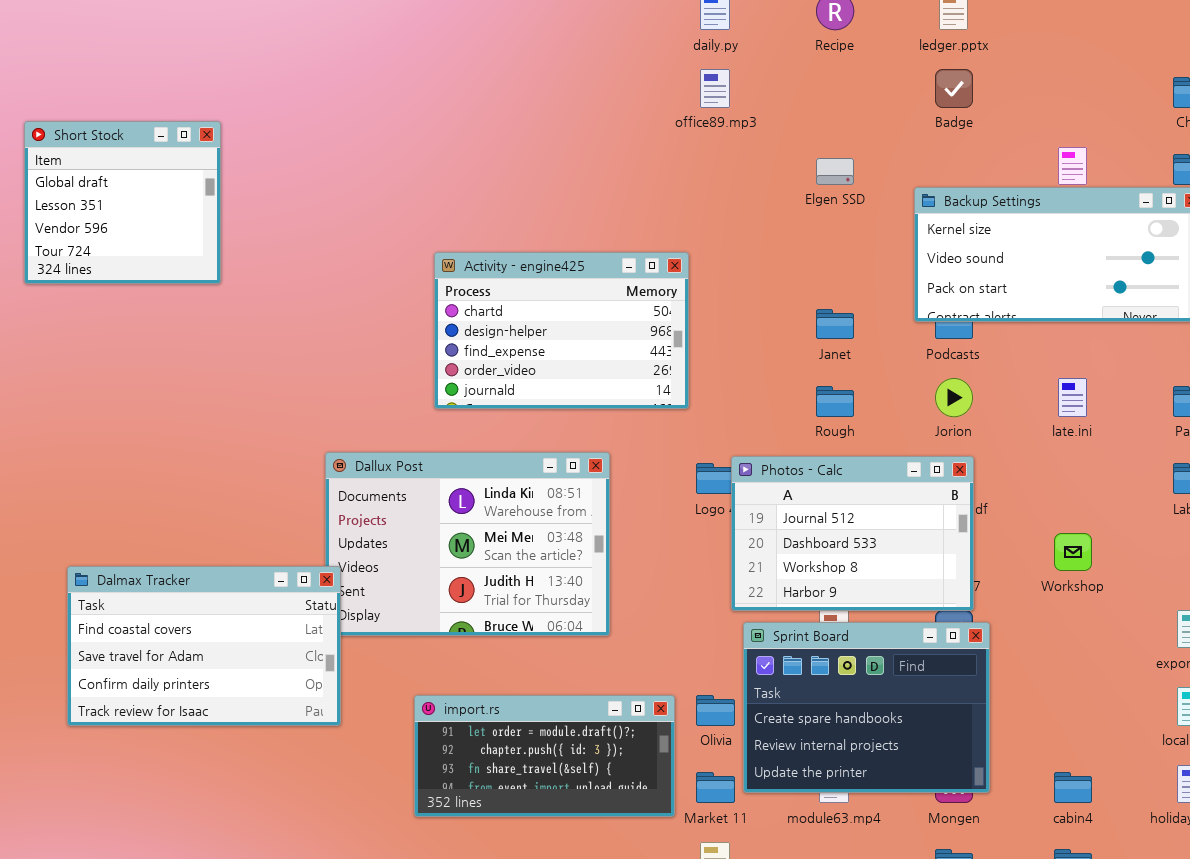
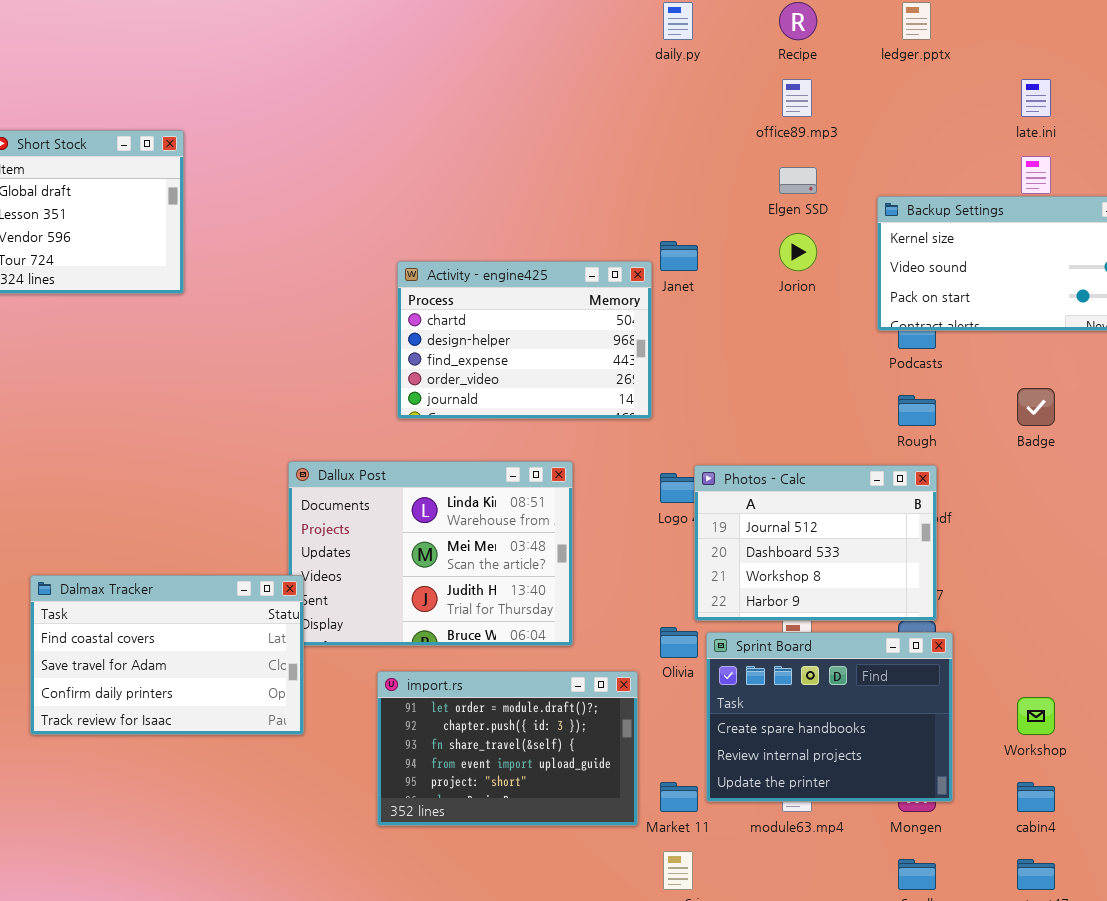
office89.mp3: [700,69,730,108] -> [782,79,812,117], moved
Badge: [935,69,973,108] -> [1017,388,1055,426], moved
Janet: [816,309,854,339] -> [660,241,698,271], moved
Jorion: [935,378,973,417] -> [779,233,817,271], moved
late.ini: [1058,378,1087,417] -> [1021,79,1051,117], moved
Rough: [816,386,854,417] -> [898,395,936,426], moved
Workshop: [1054,533,1092,571] -> [1017,697,1055,735], moved
import.rs: [414,695,675,817] -> [377,671,638,826], resized
Olivia: [696,695,735,726] -> [660,627,698,658], moved

